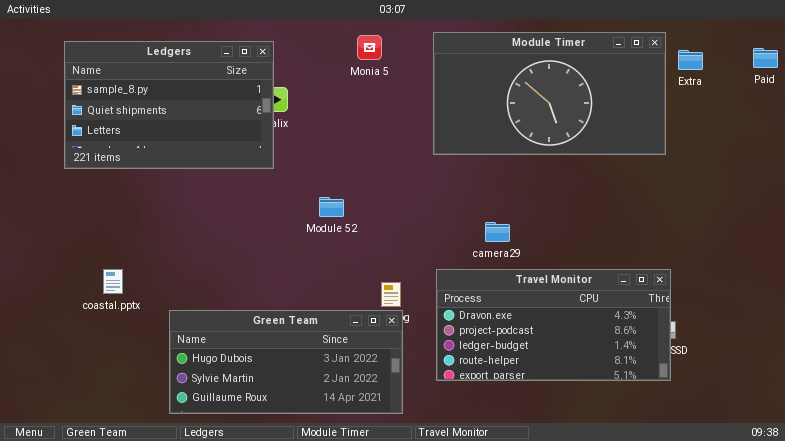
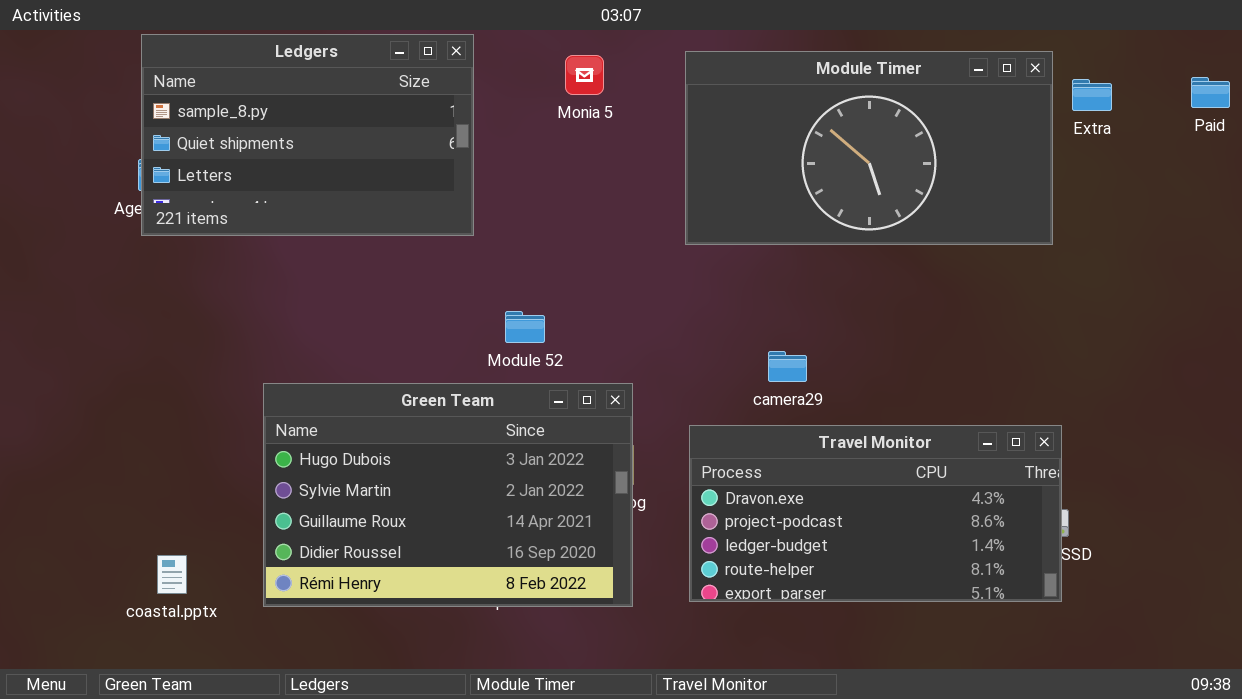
Ledgers: [64,41,274,169] -> [141,34,474,236], moved
coastal.pptx: [103,269,123,294] -> [157,555,187,594], moved
Green Team: [169,310,403,414] -> [263,383,633,607], moved, resized

